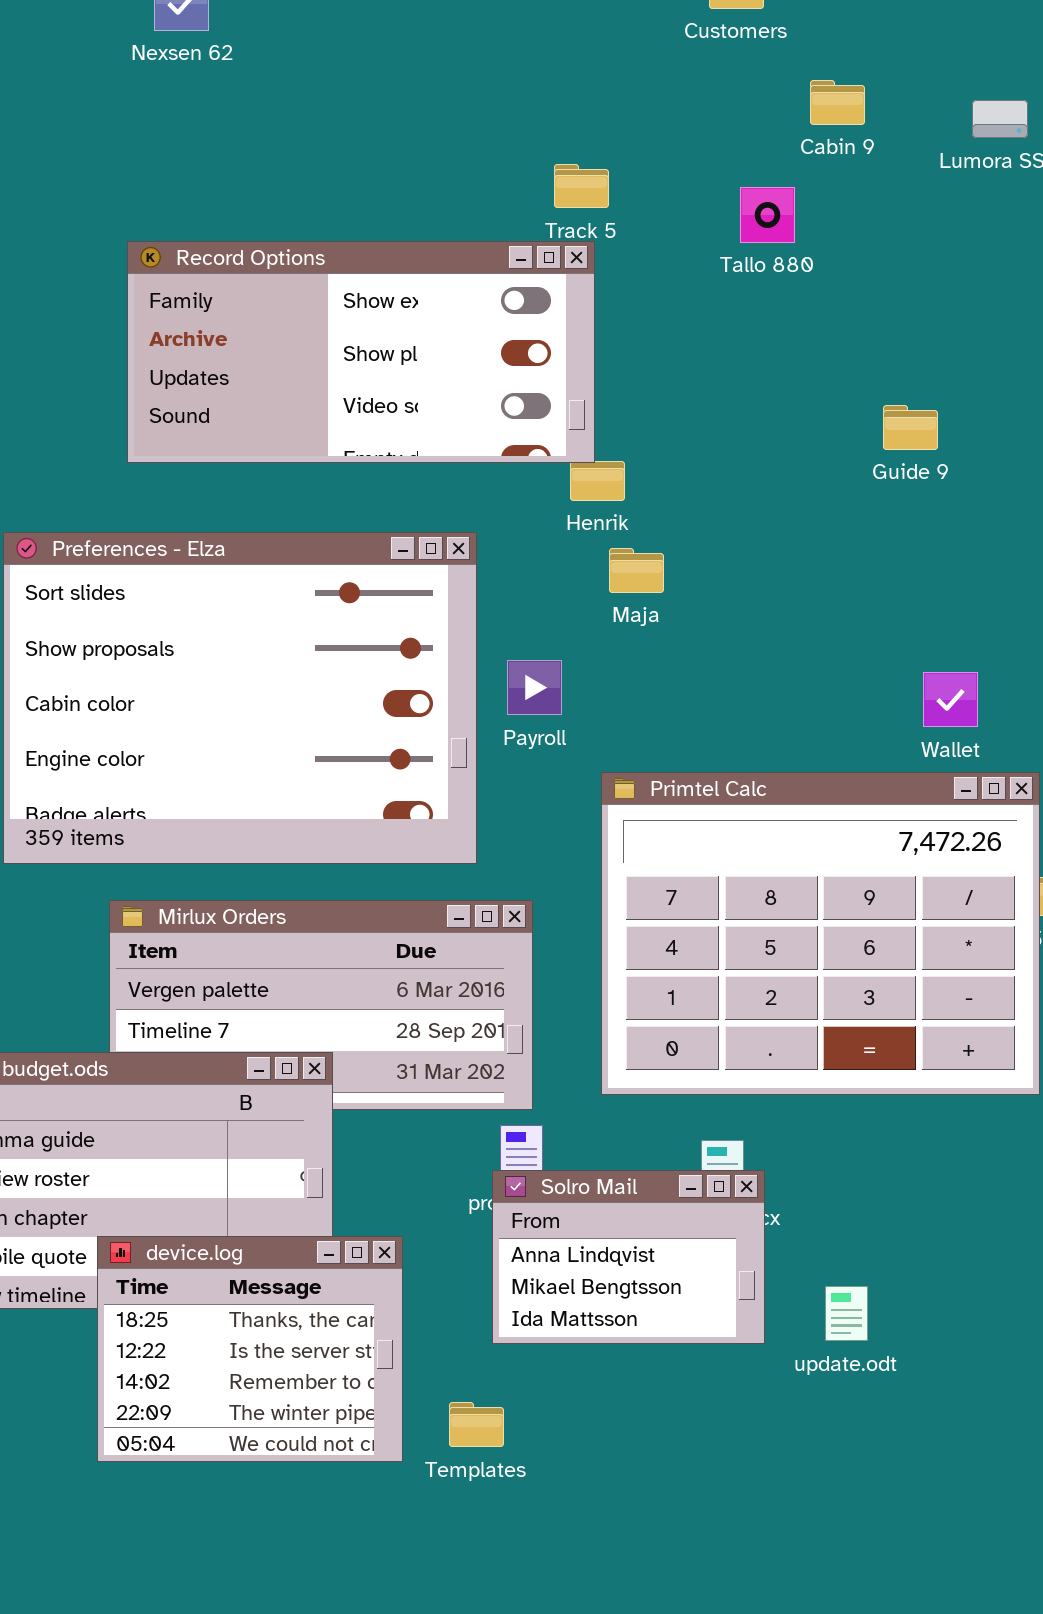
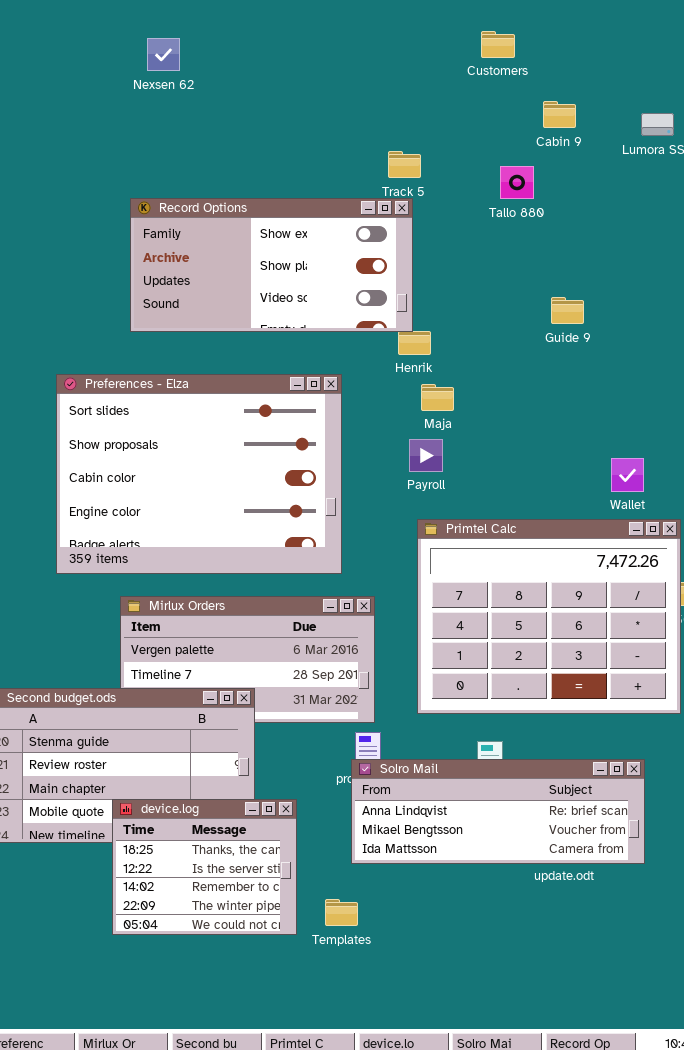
Guide 9: [883,405,938,450] -> [551,297,584,324], moved
Payroll: [507,660,562,715] -> [409,439,443,472], moved
Solro Mail: [492,1170,765,1344] -> [351,759,645,864], resized

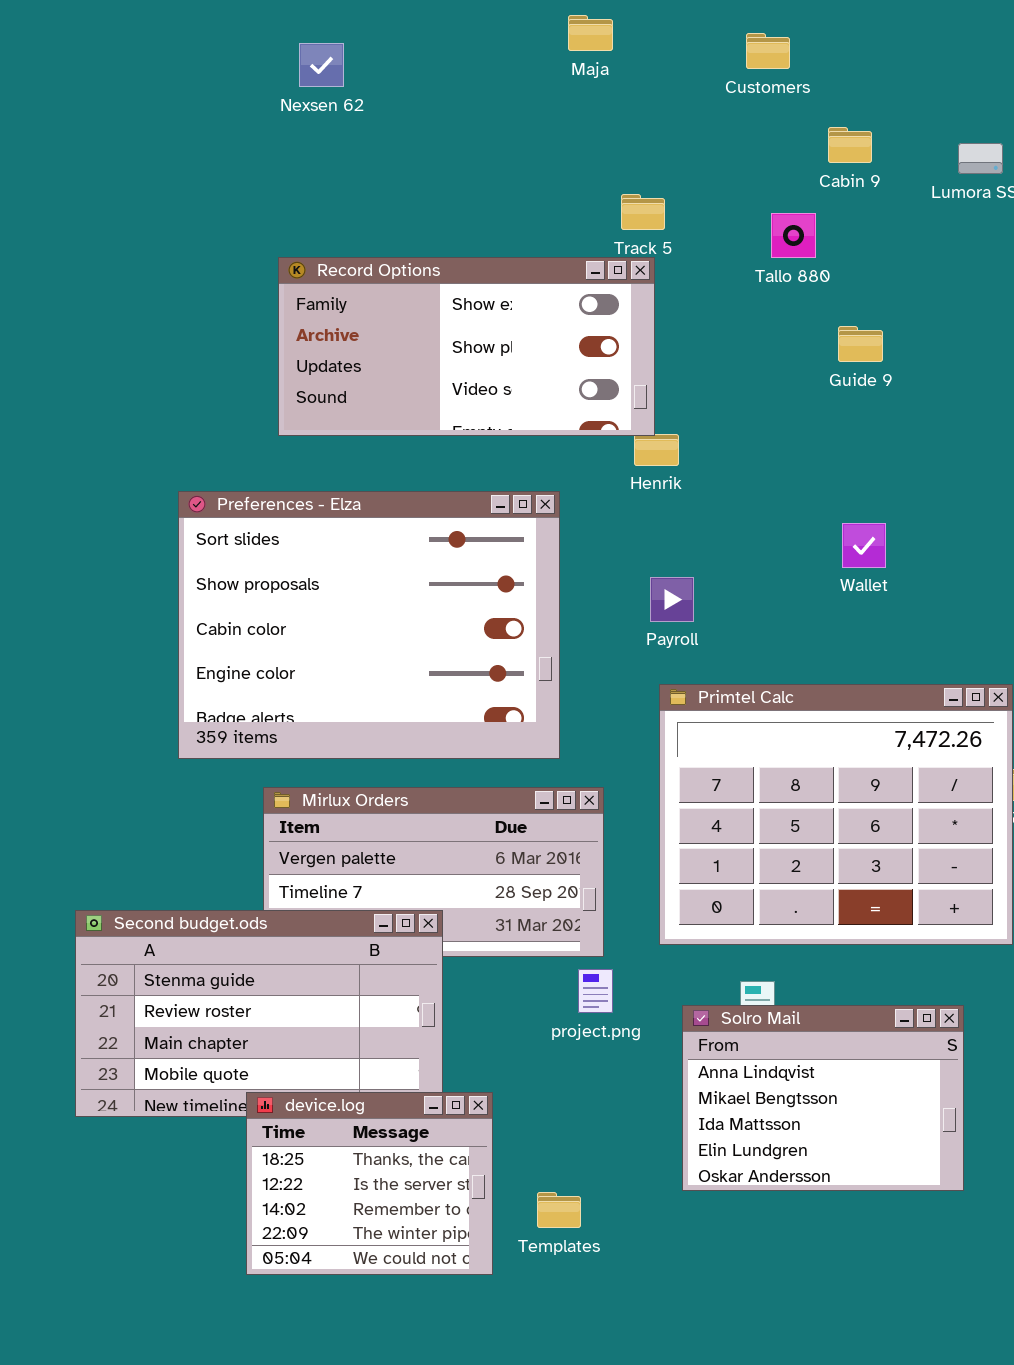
Guide 9: [551,297,584,324] -> [838,326,883,362], moved
Maja: [421,384,454,411] -> [568,15,613,51], moved
Wallet: [611,458,644,492] -> [842,523,886,568], moved
Solro Mail: [351,759,645,864] -> [682,1005,964,1191], resized
device.log: [112,799,297,935] -> [246,1092,493,1275], moved

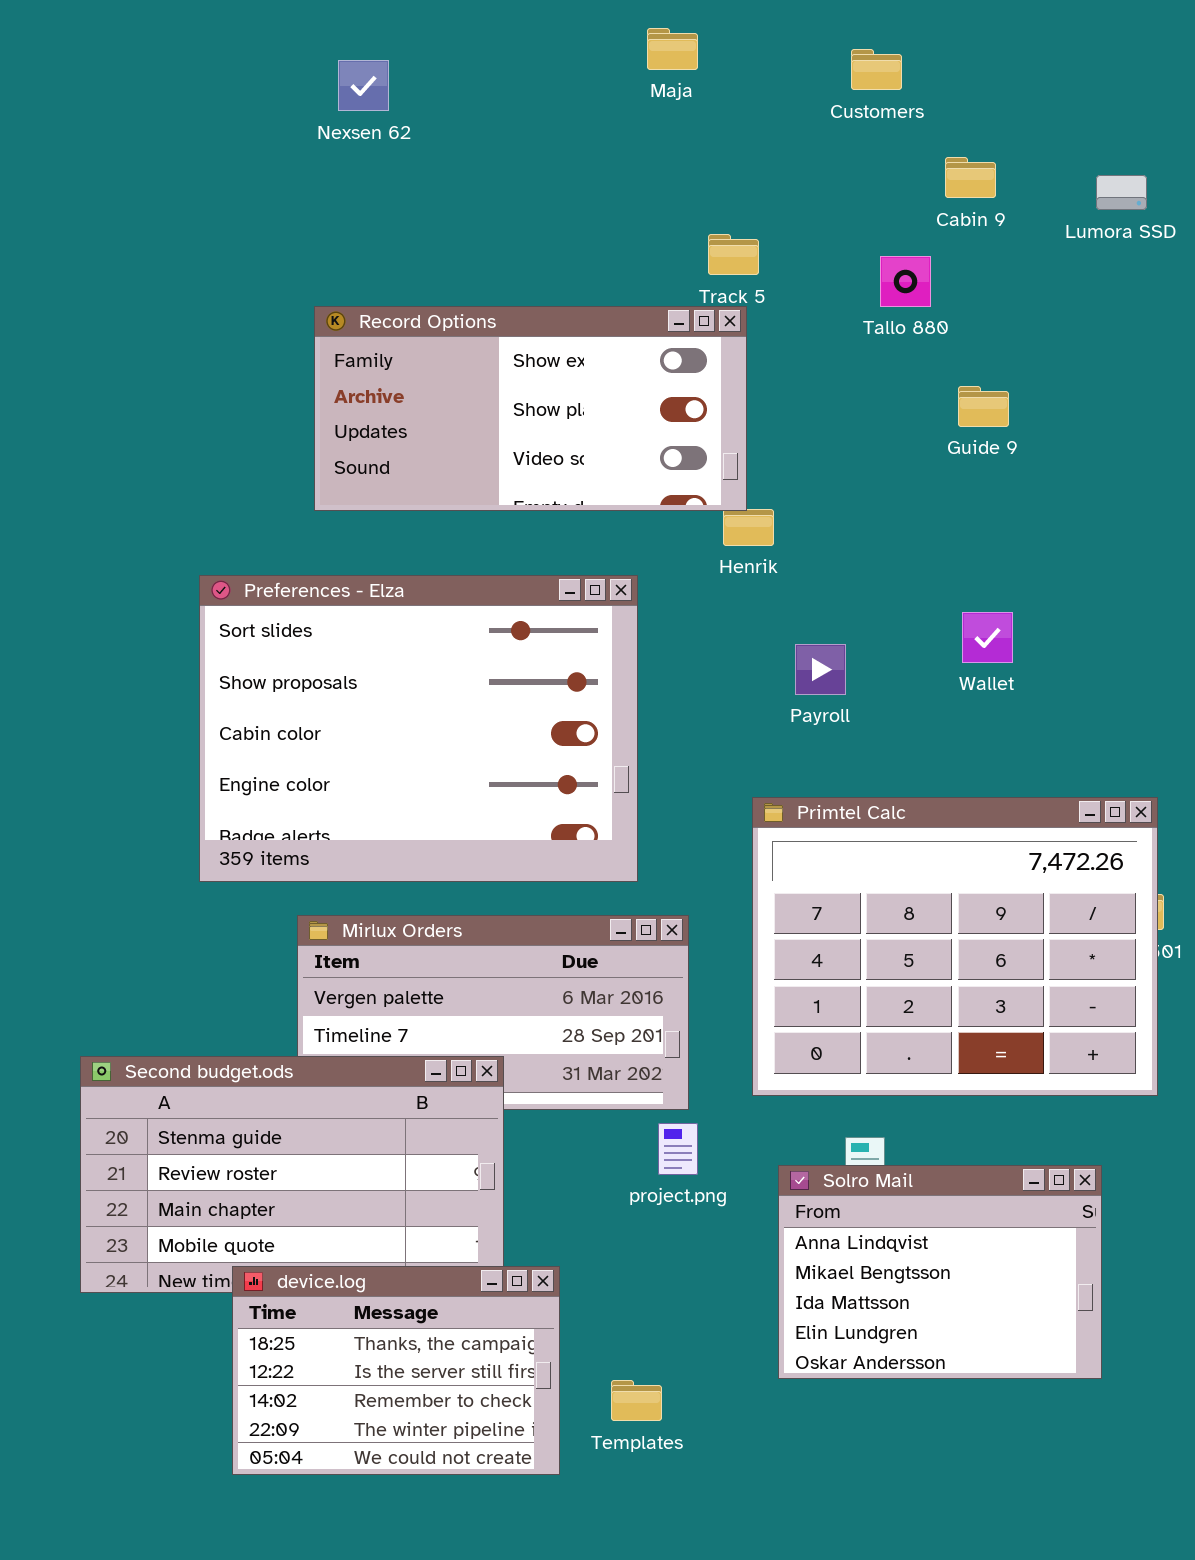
Payroll: [650,577,694,622] -> [795,644,846,695], moved
device.log: [246,1092,493,1275] -> [232,1266,560,1475], resized

